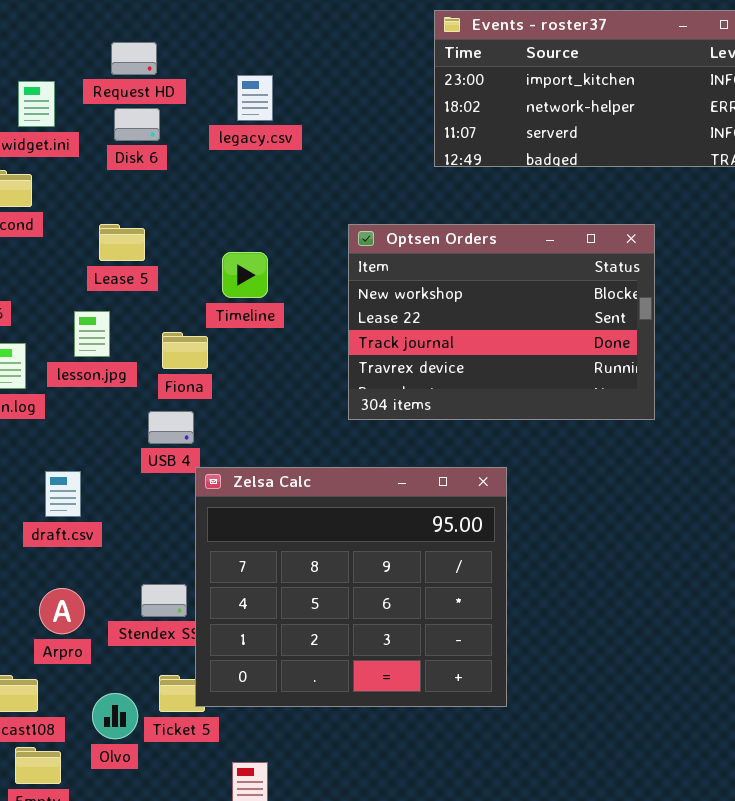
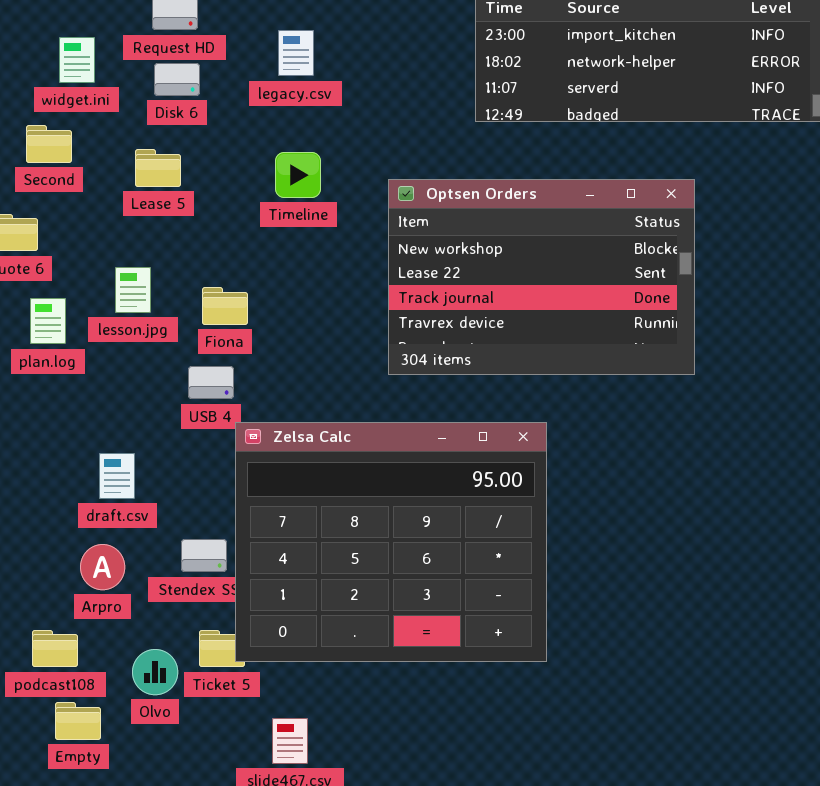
Lease 5: [99,224,145,261] -> [135,149,181,187], moved
Timeline: [222,252,268,298] -> [275,152,321,198], moved
draft.csv: [45,471,81,517] -> [99,453,135,499], moved

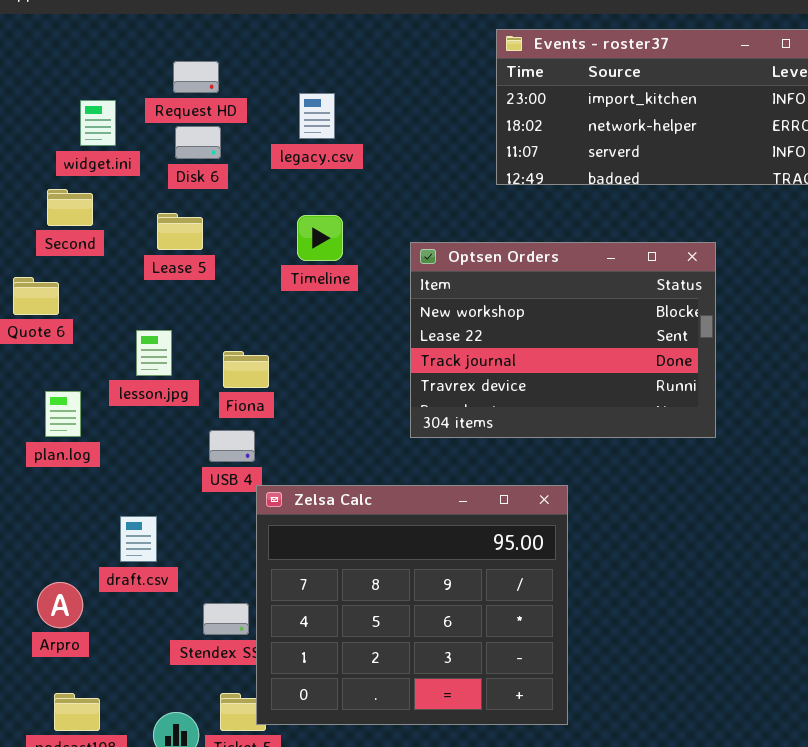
plan.log: [30,298,66,344] -> [45,391,81,437], moved
Arpro: [80,544,125,590] -> [37,582,83,628], moved

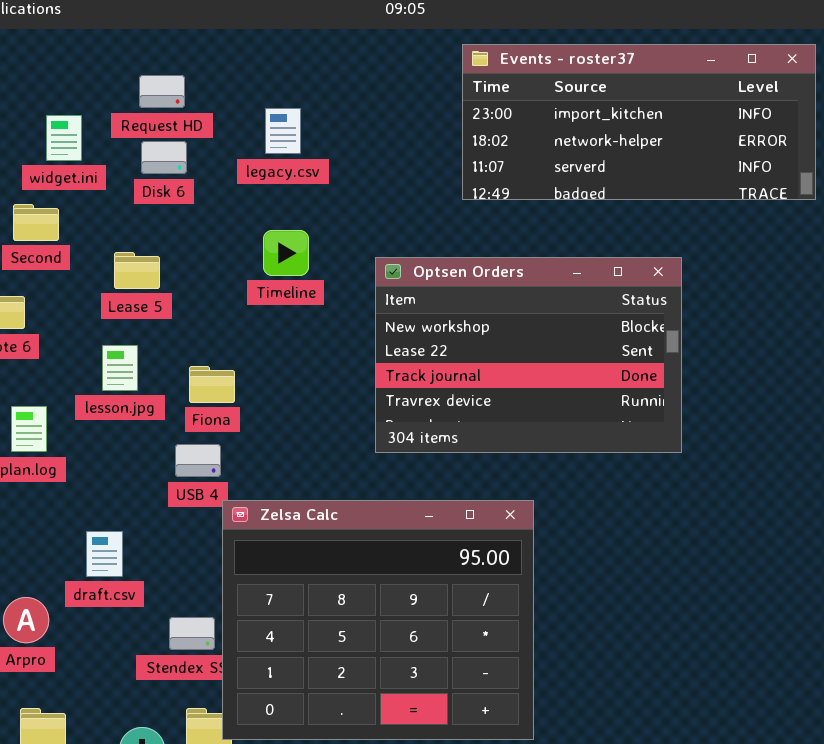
Lease 5: [157,213,203,250] -> [114,252,160,289], moved

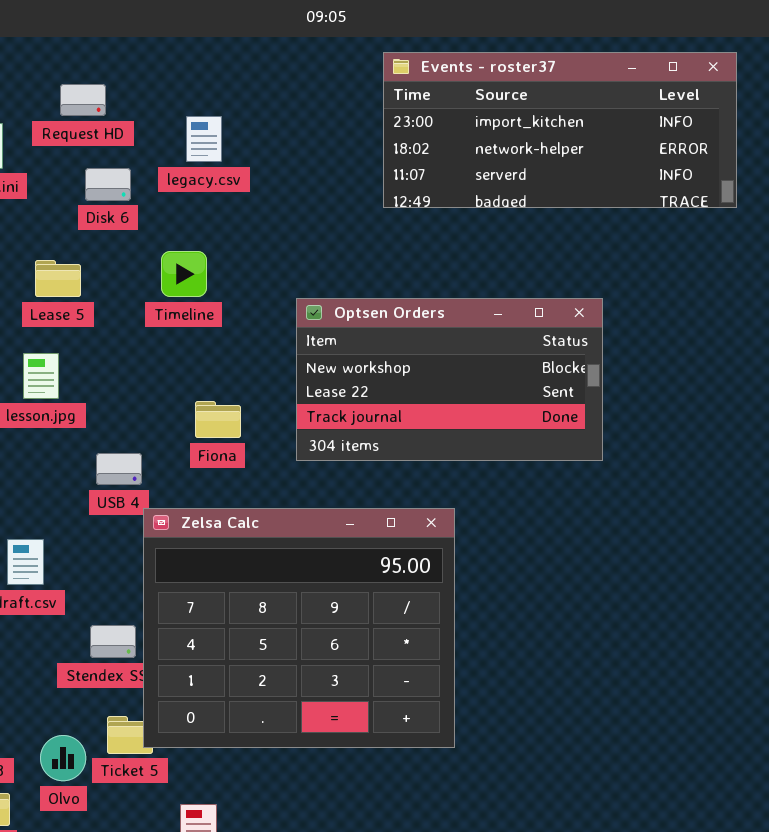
Disk 6: [141,141,187,174] -> [85,168,131,201], moved
Timeline: [263,230,309,276] -> [161,251,207,297], moved
Optsen Orders: [375,257,682,453] -> [296,298,603,461], resized
Fiona: [189,366,235,403] -> [195,401,241,438], moved

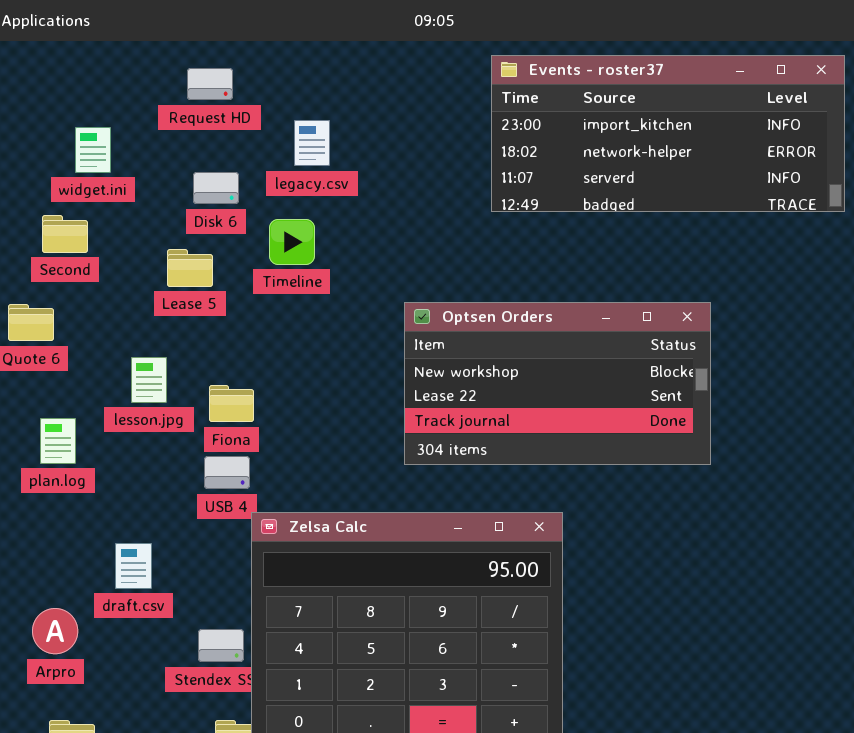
Request HD: [60,84,106,116] -> [187,68,233,100], moved
Timeline: [161,251,207,297] -> [269,219,315,265], moved
Lease 5: [35,260,81,297] -> [167,249,213,287], moved
Fiona: [195,401,241,438] -> [209,385,254,422], moved

